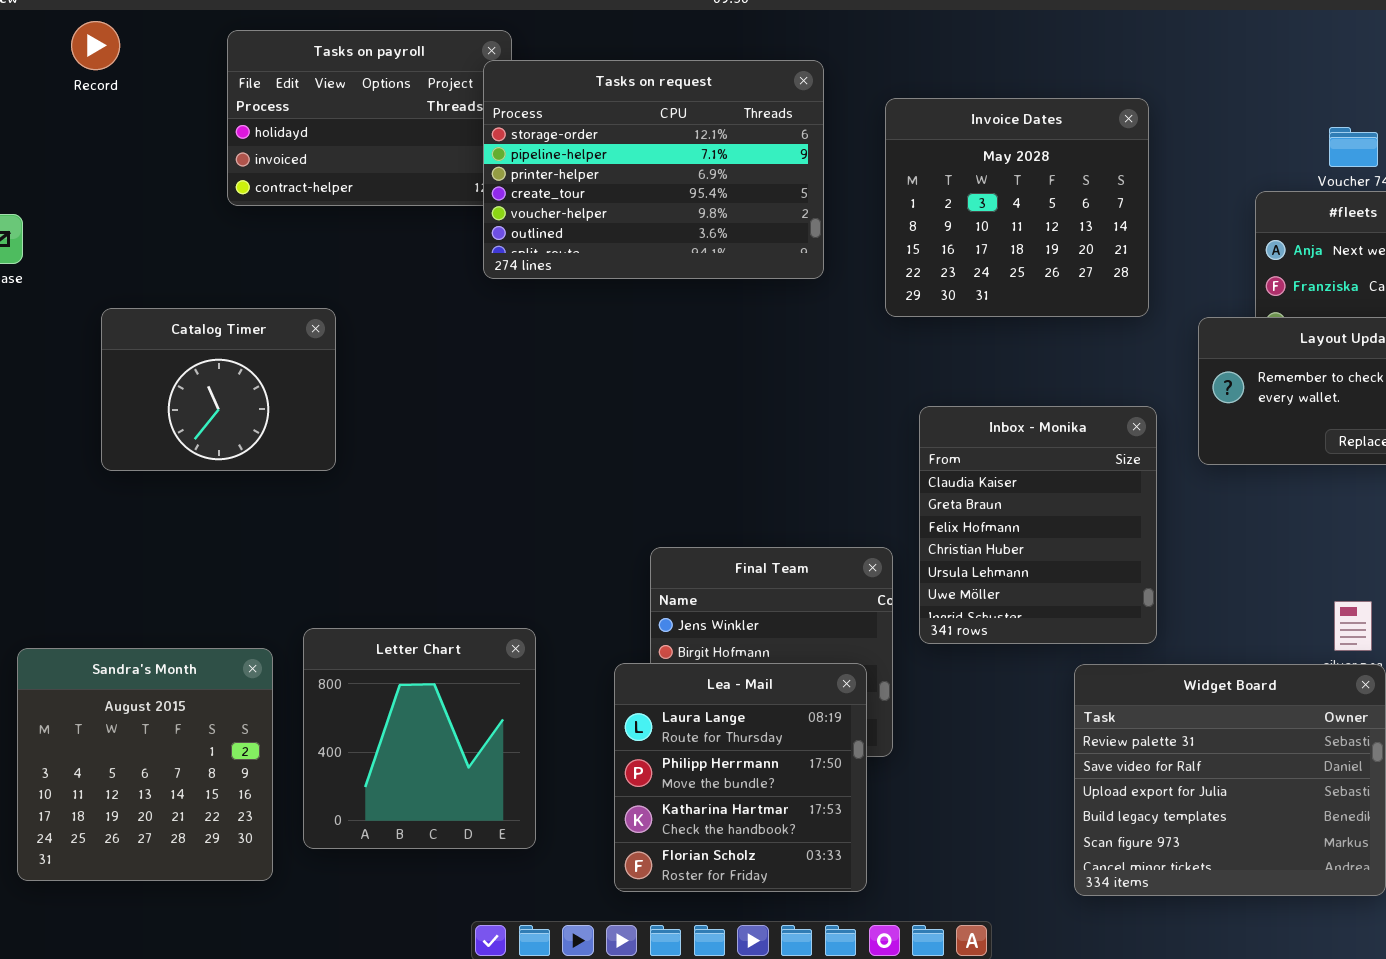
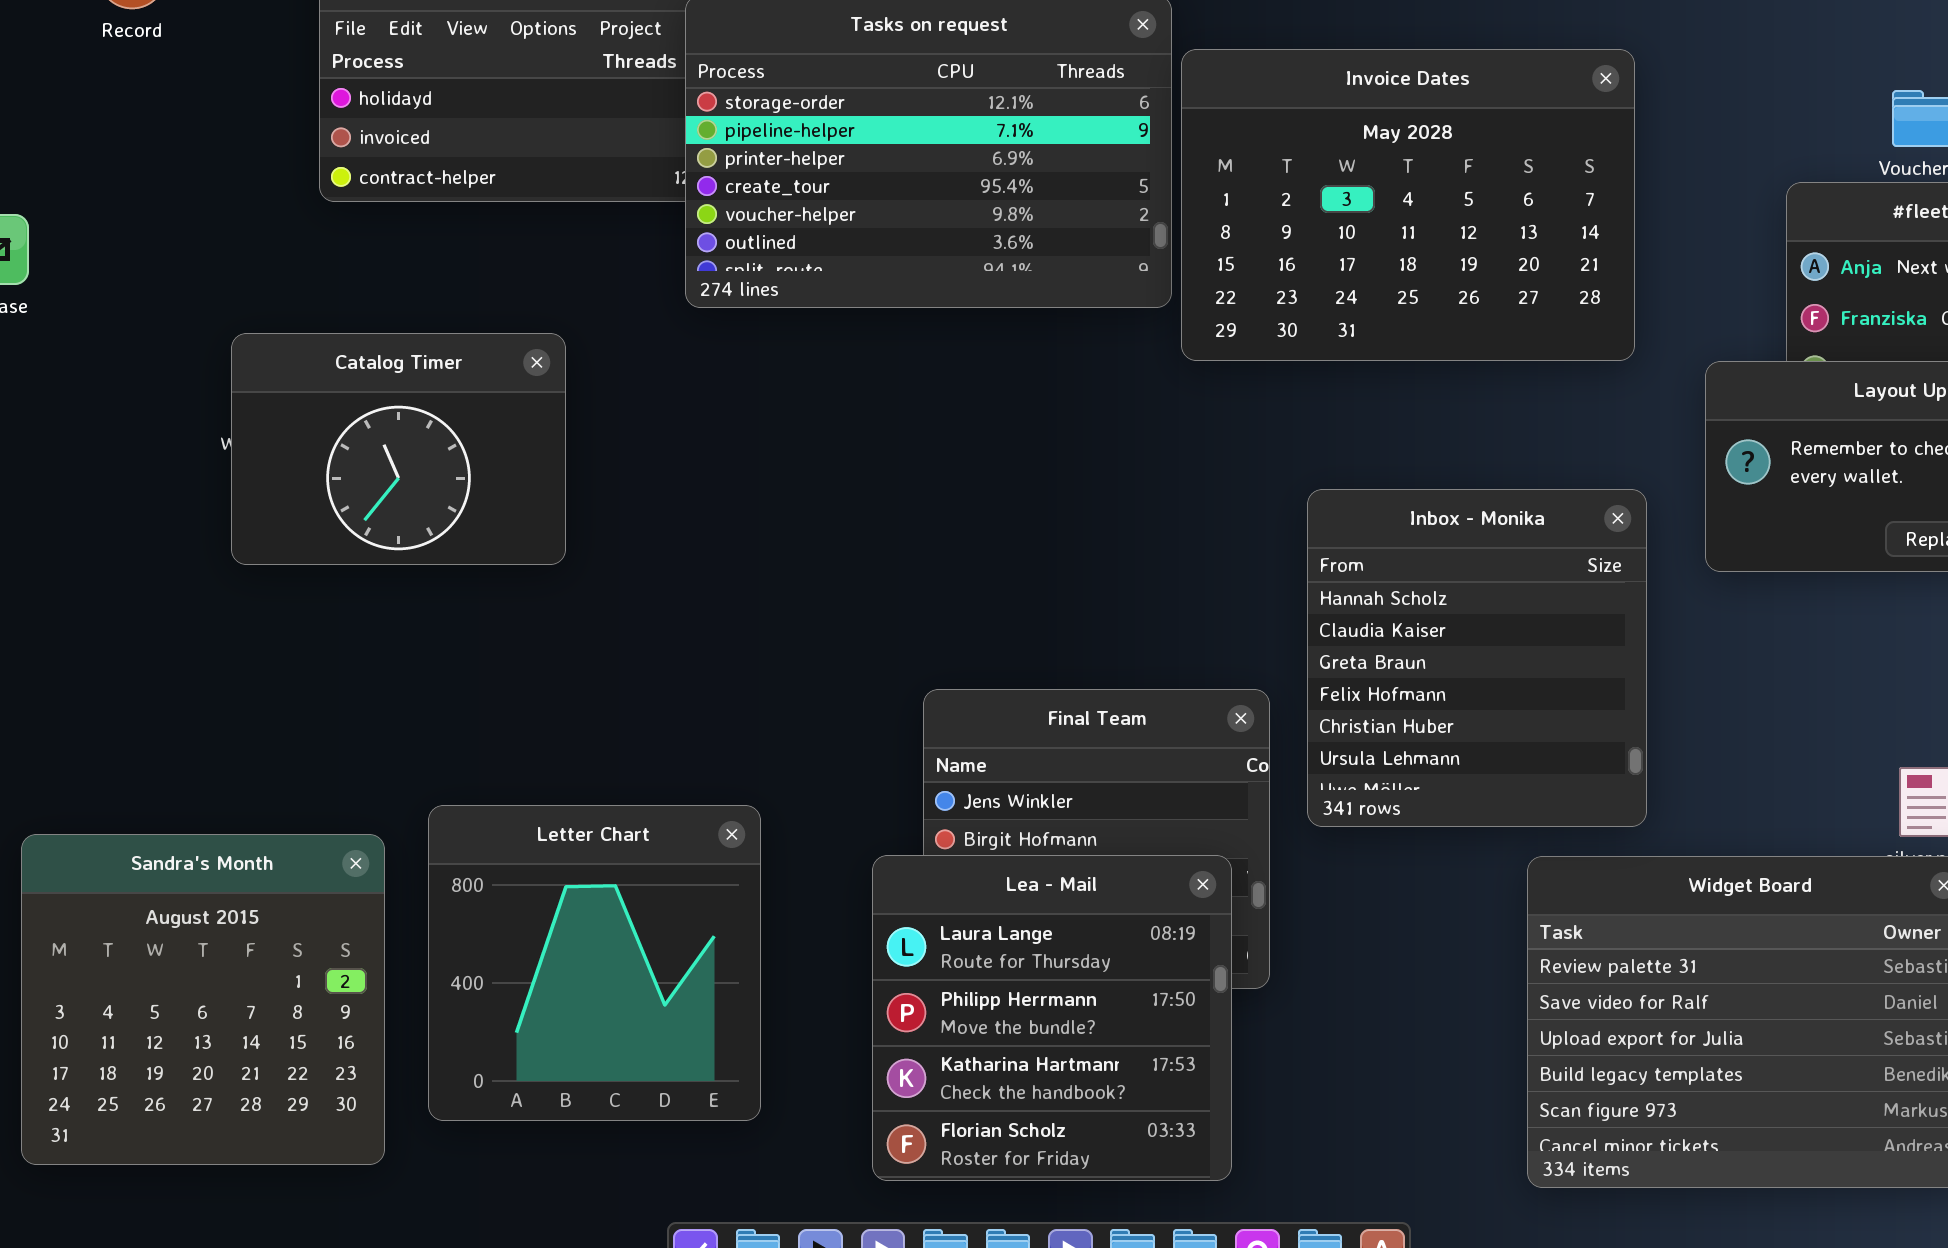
Invoice Dates: [885,98,1149,317] -> [1181,49,1635,361], resized
Catalog Timer: [101,308,336,471] -> [231,333,566,565], moved
Inbox - Monika: [919,406,1157,644] -> [1307,489,1647,827], scrolled up 1 row

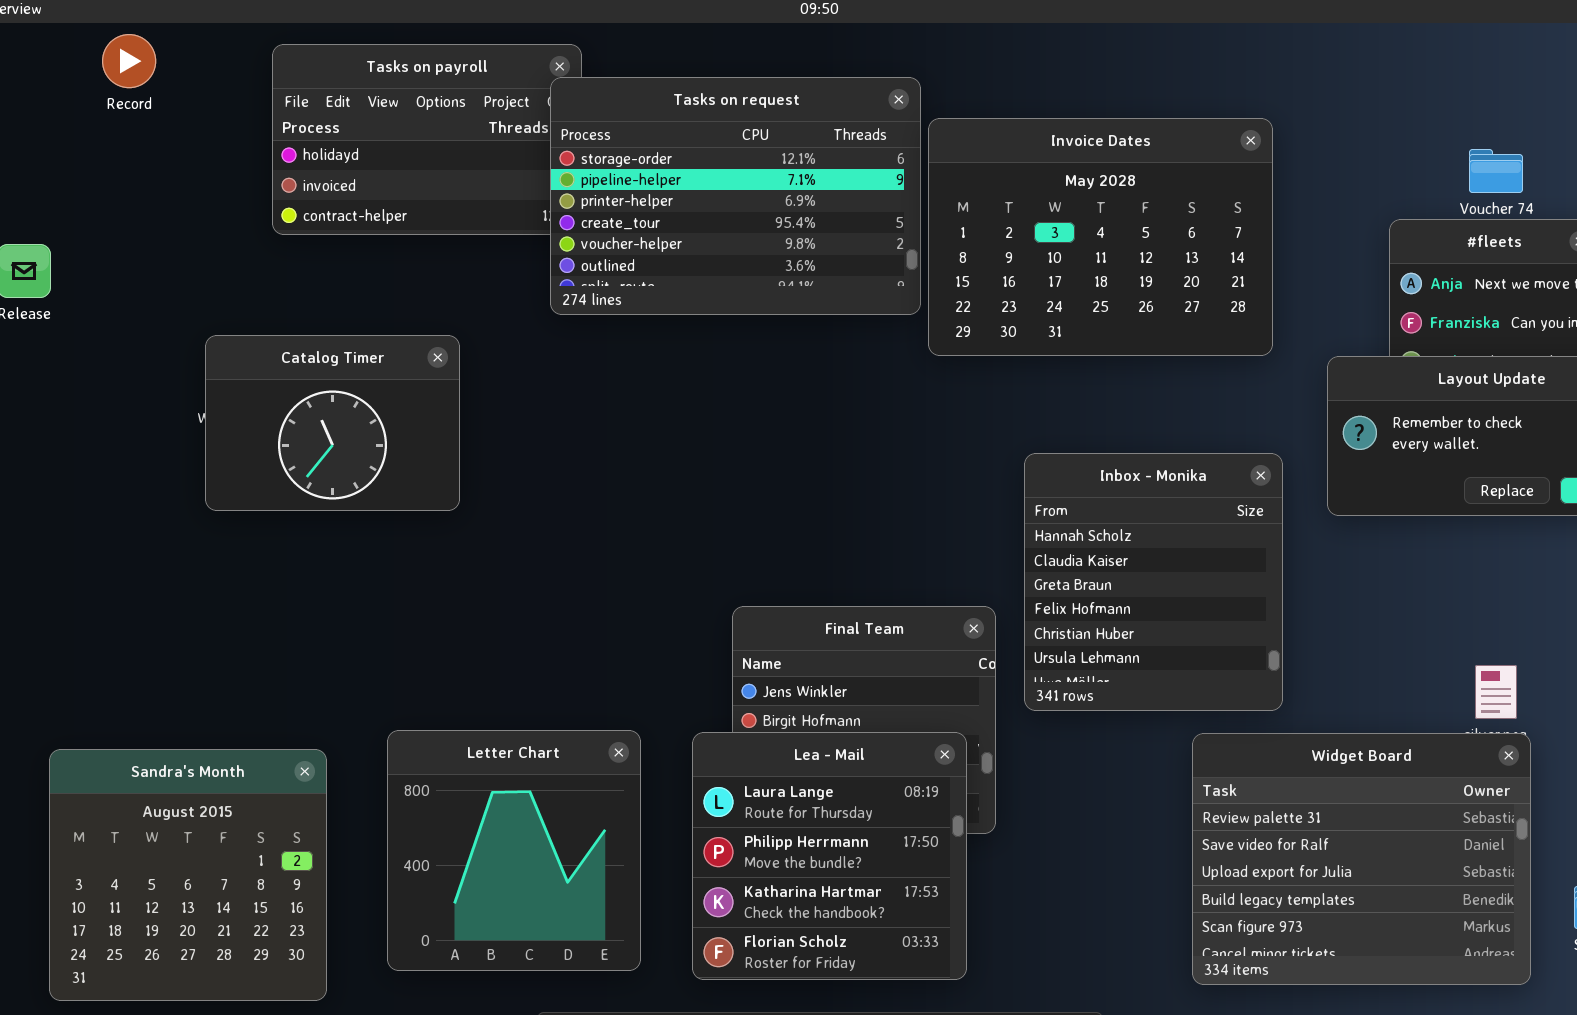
Letter Chart: [428,805,761,1121] -> [387,730,641,971], moved
Sandra's Month: [21,834,385,1165] -> [49,749,327,1001], moved

